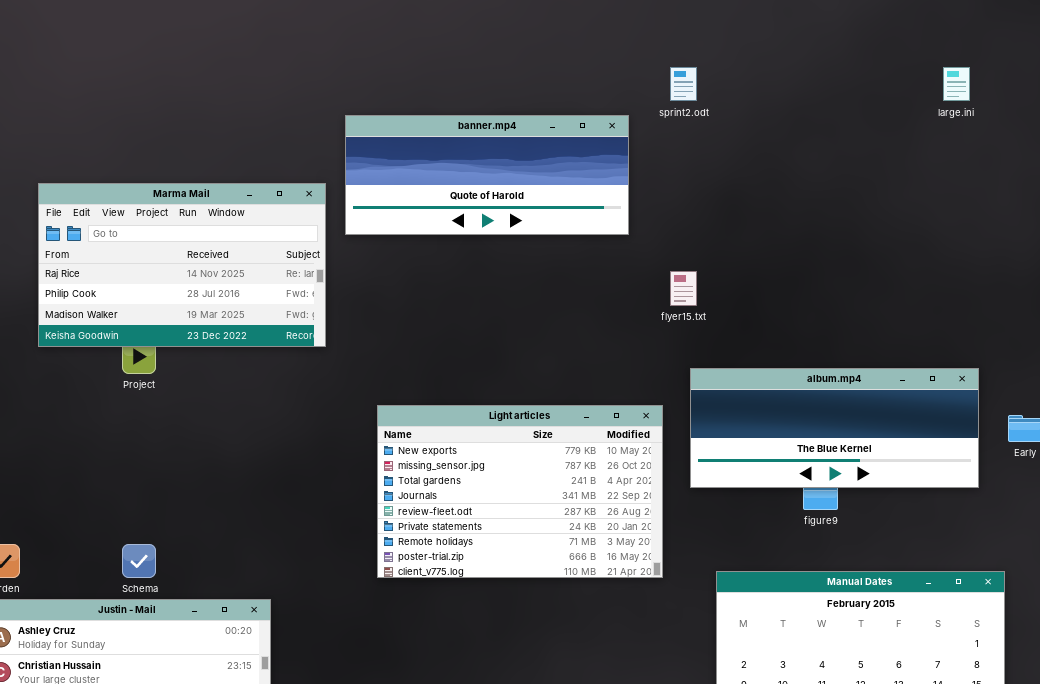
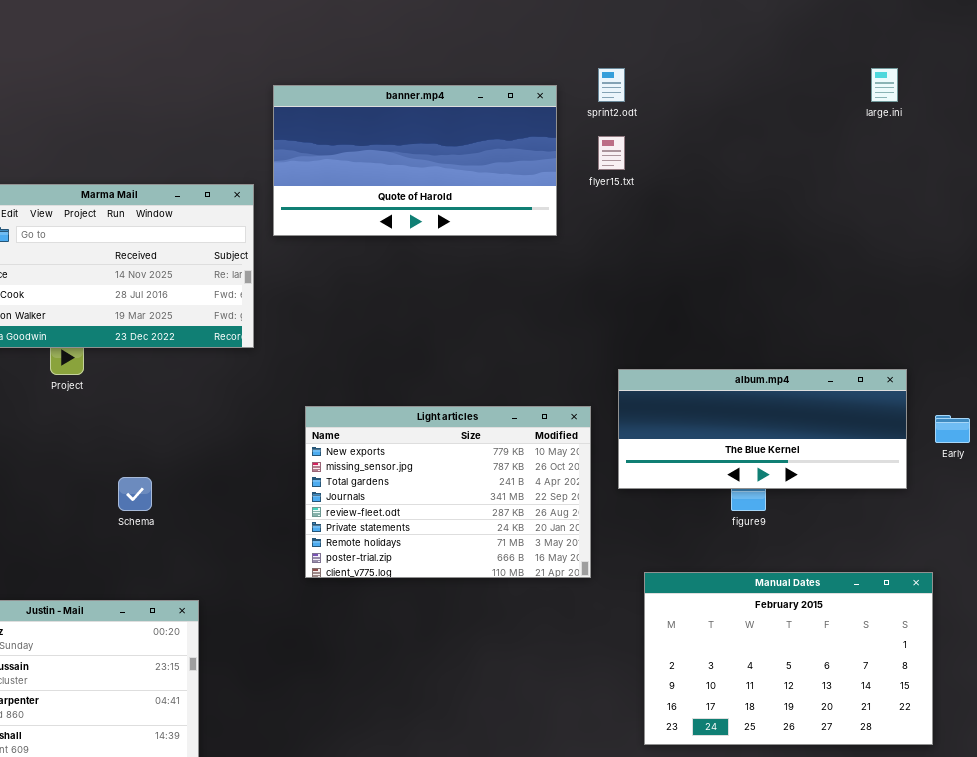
banner.mp4: [345,115,629,235] -> [273,85,557,236], resized
flyer15.txt: [670,271,697,306] -> [598,136,625,170], moved
Schema: [122,544,156,578] -> [118,477,152,511], moved

